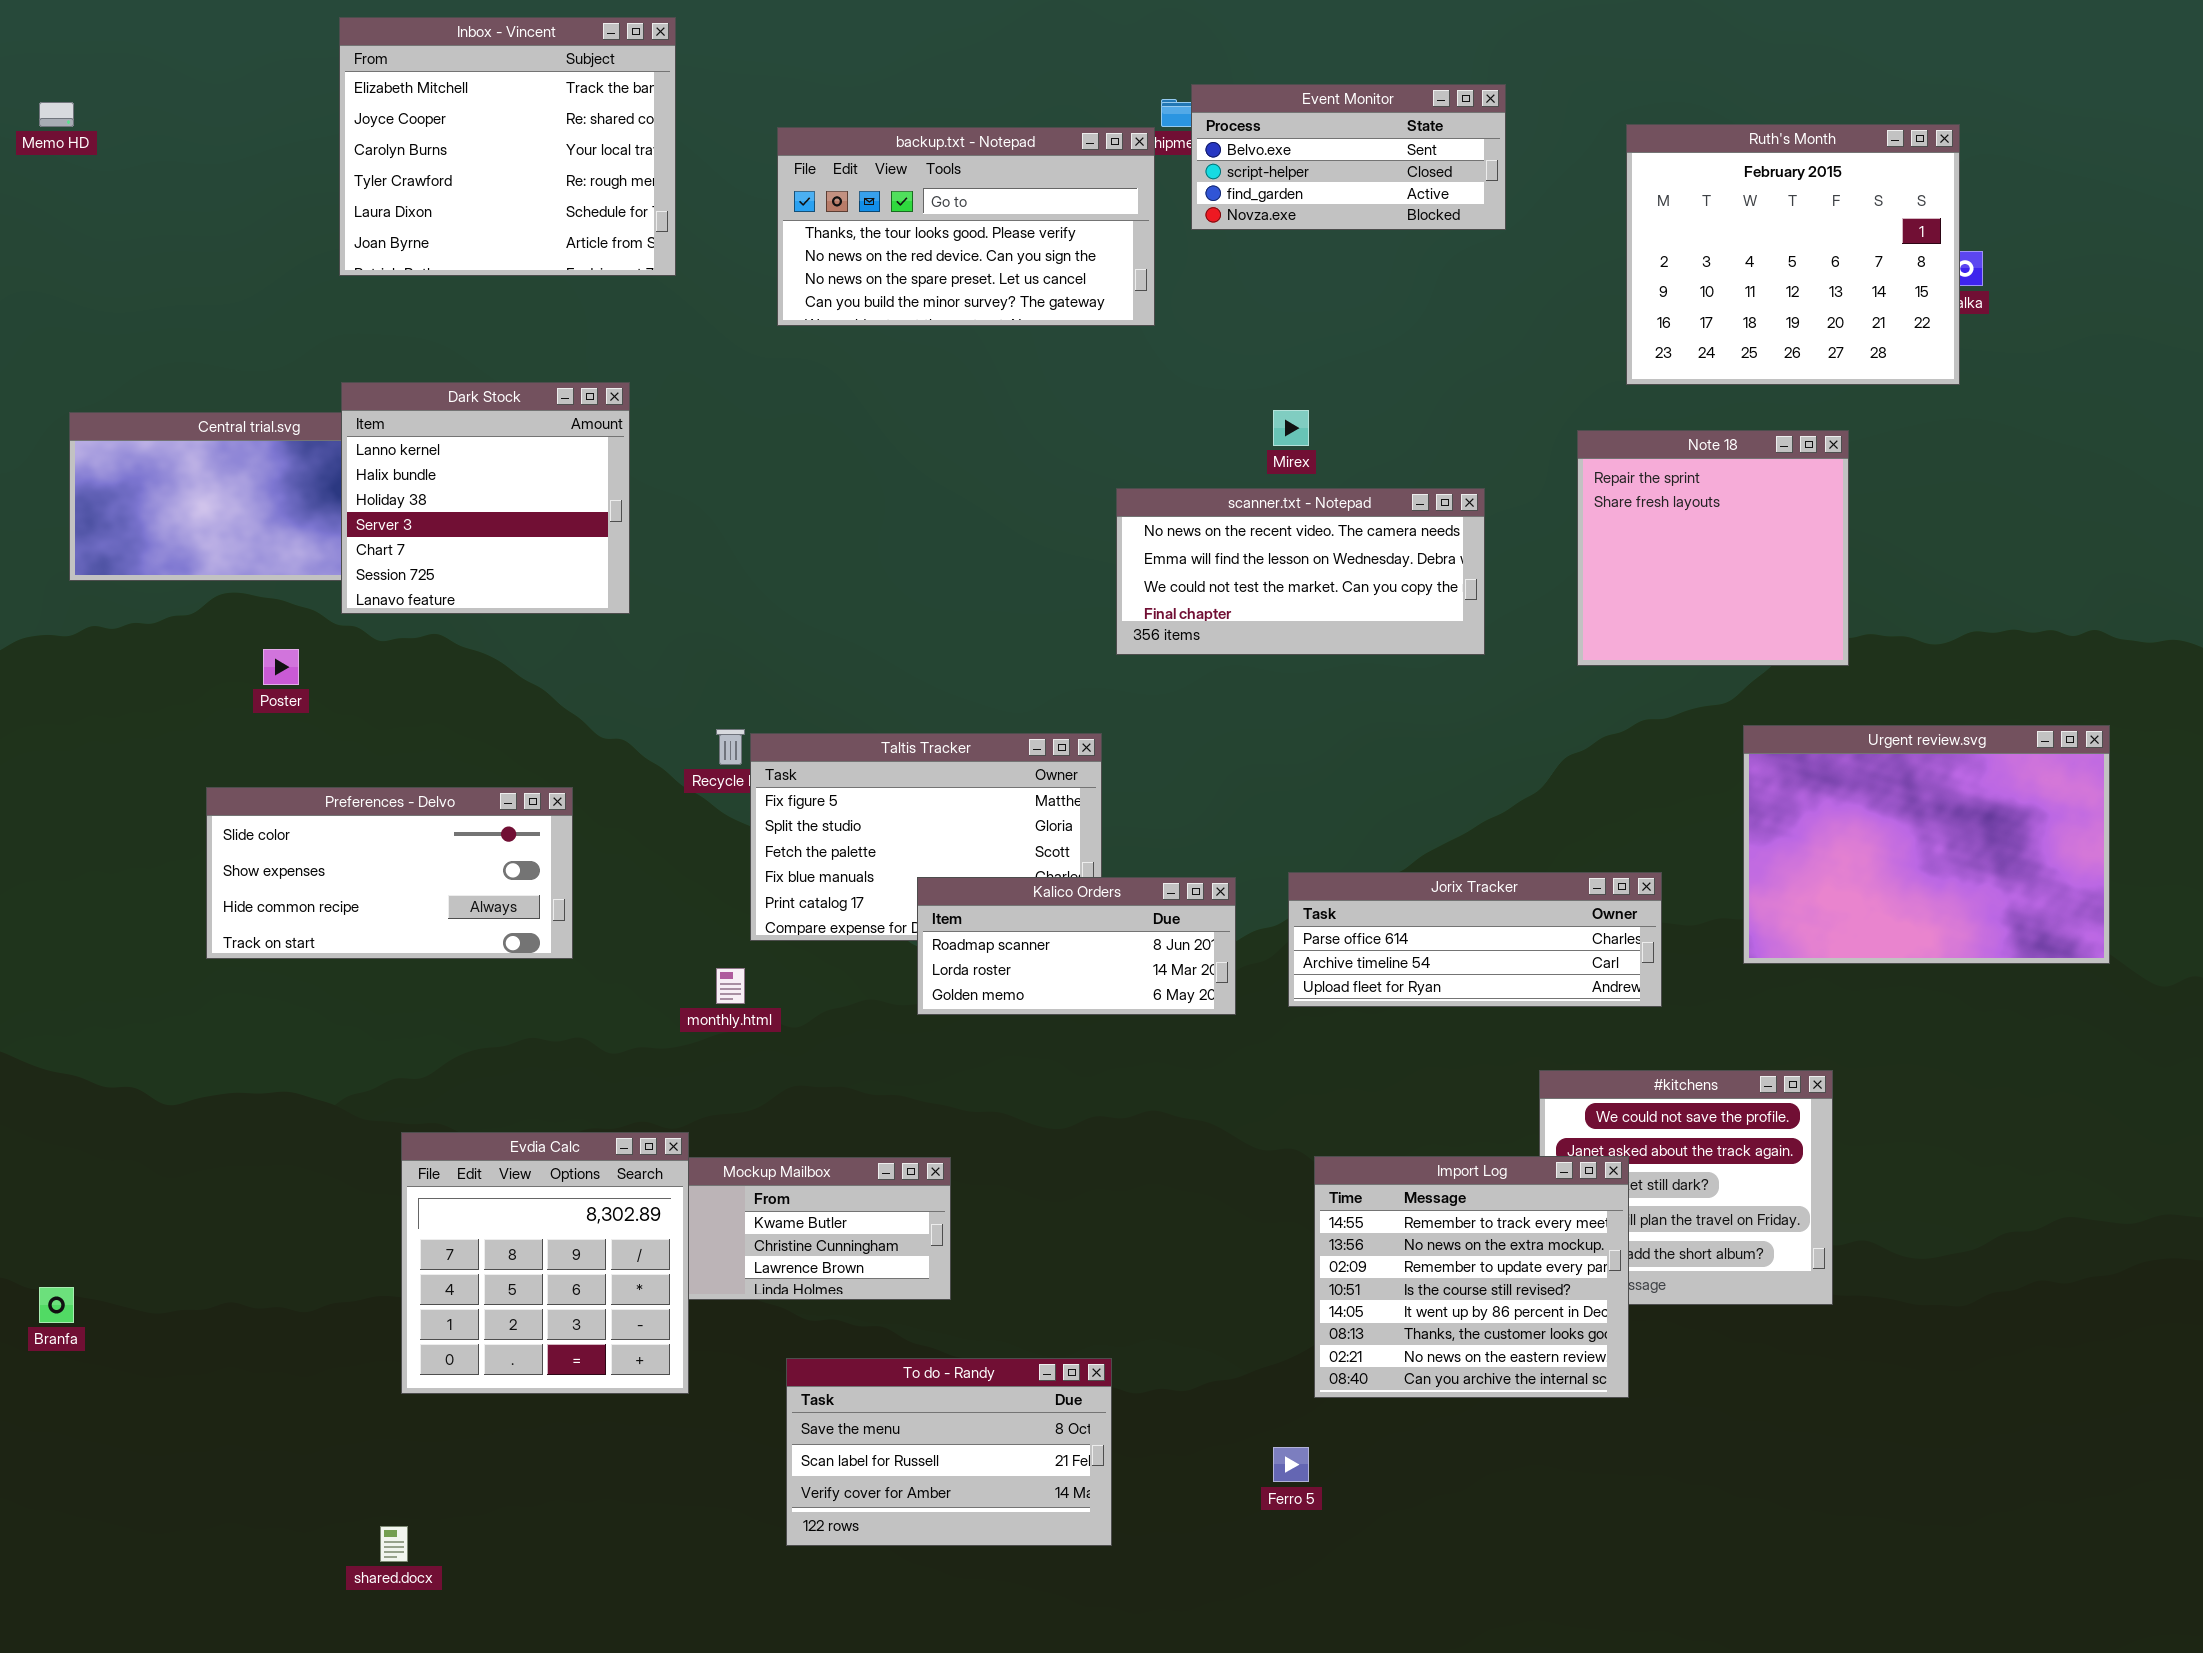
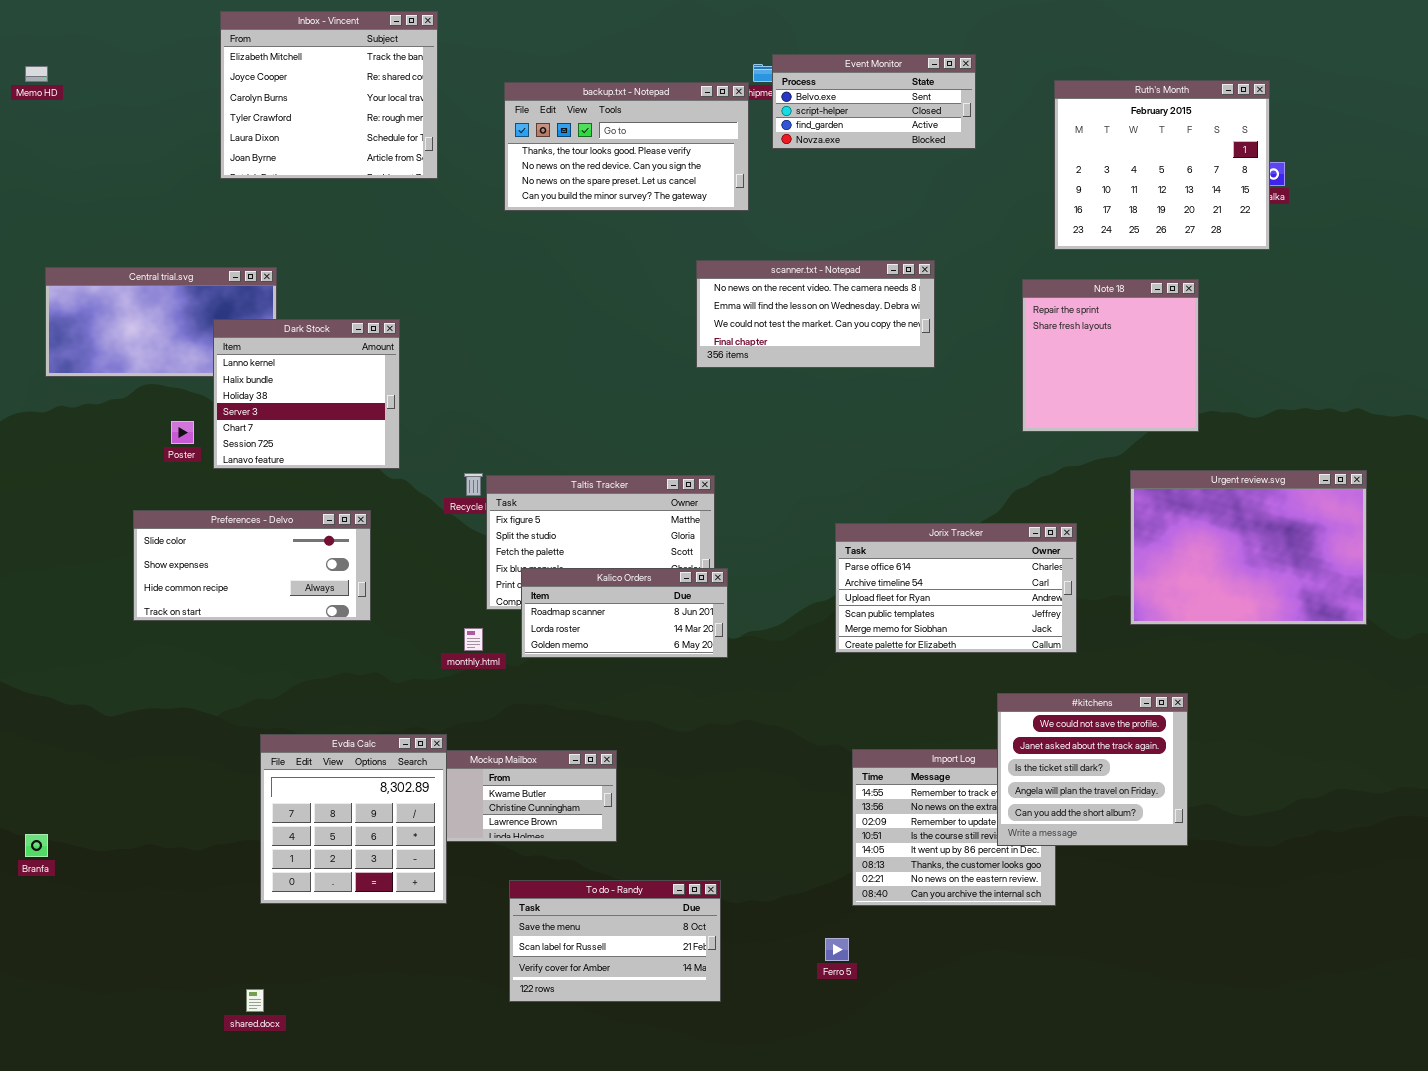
Dark Stock: [341,382,630,614] -> [213,319,400,469], moved
scanner.txt - Notepad: [1116,488,1485,655] -> [696,260,935,368], moved
Jorix Tracker: [1288,872,1662,1007] -> [835,523,1077,653], resized
Kalico Orders: [917,877,1236,1015] -> [521,568,728,658], moved
#kitchens: [1539,1070,1833,1305] -> [997,693,1188,846], raised

